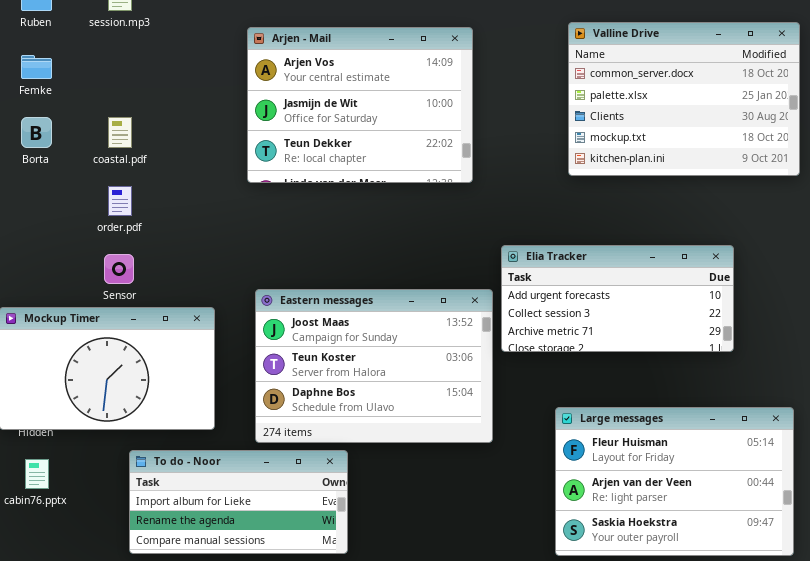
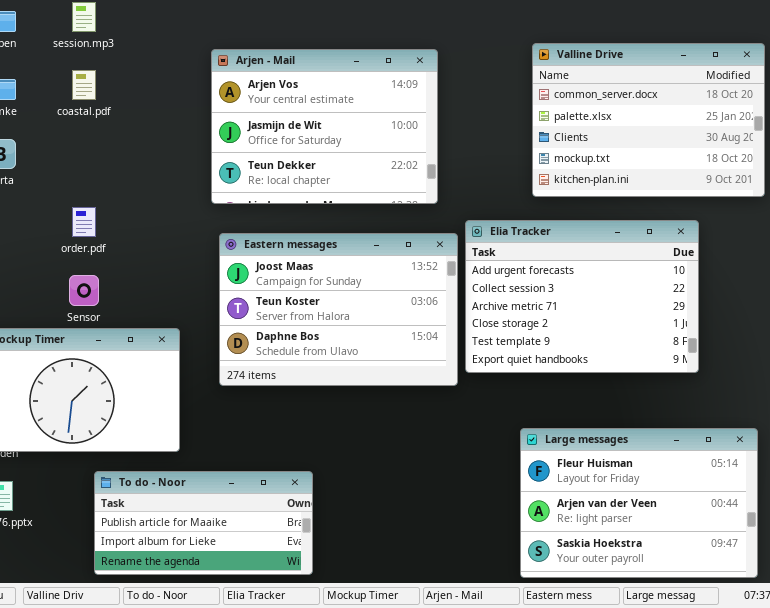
coastal.pdf: [108,117,132,148] -> [72,70,96,100], moved
Elia Tracker: [501,245,734,352] -> [465,220,699,373], resized
Eastern messages: [255,289,493,443] -> [219,233,458,386], moved
To do - Noor: [129,450,348,554] -> [94,471,313,575], scrolled up 1 row

